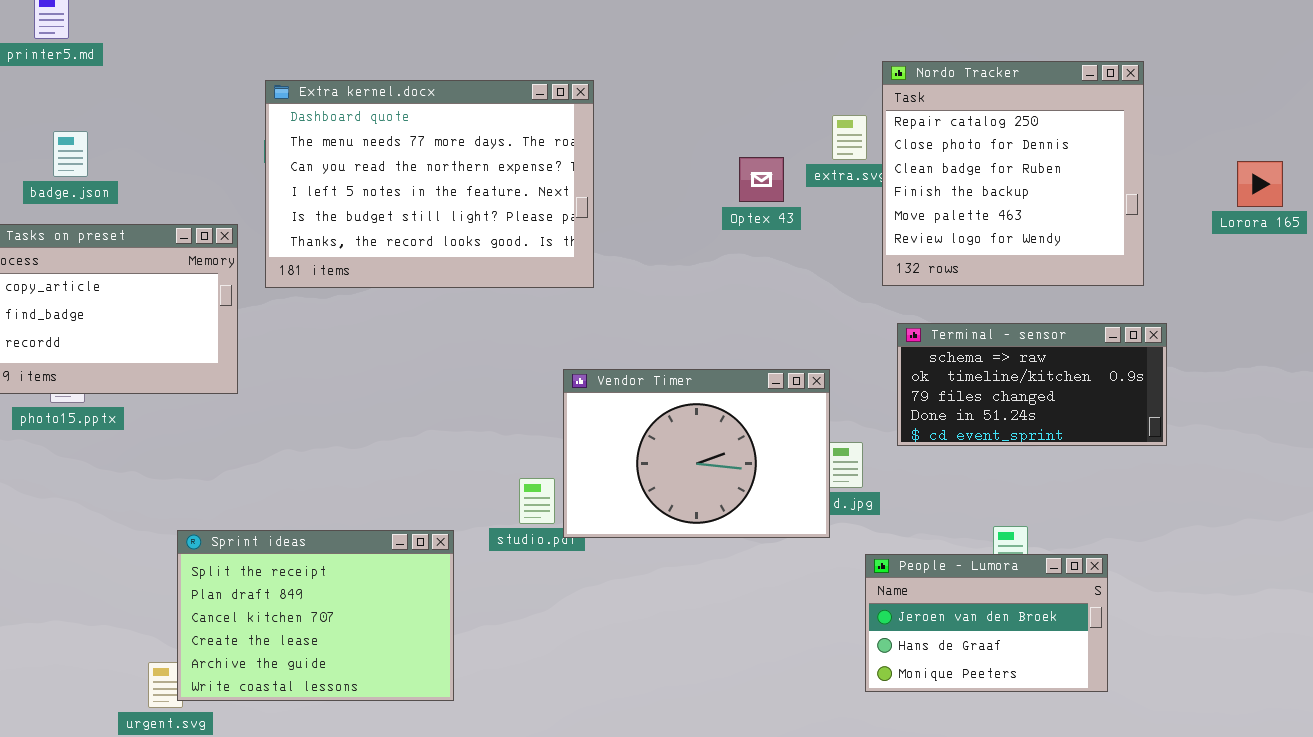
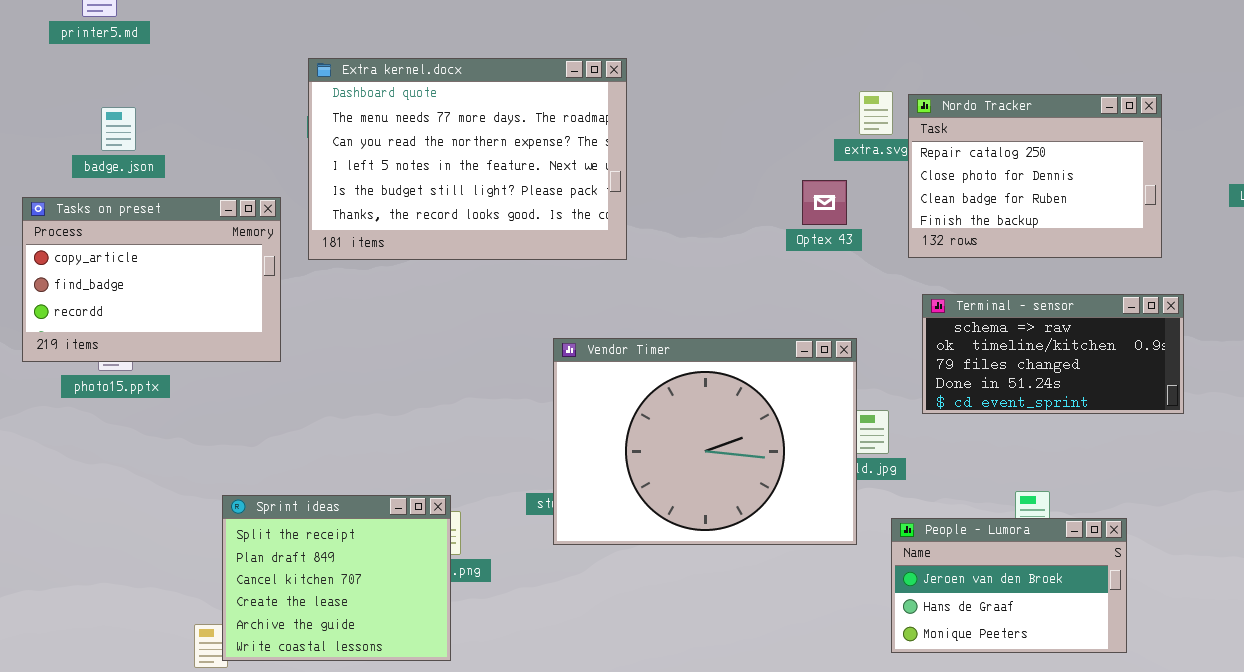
Nordo Tracker: [882,61,1144,286] -> [908,94,1162,258], resized
Optex 43: [739,157,784,202] -> [802,180,847,225], moved
Vendor Timer: [563,369,830,538] -> [553,338,857,545], resized
Sprint ideas: [177,530,454,701] -> [222,495,451,661], resized

